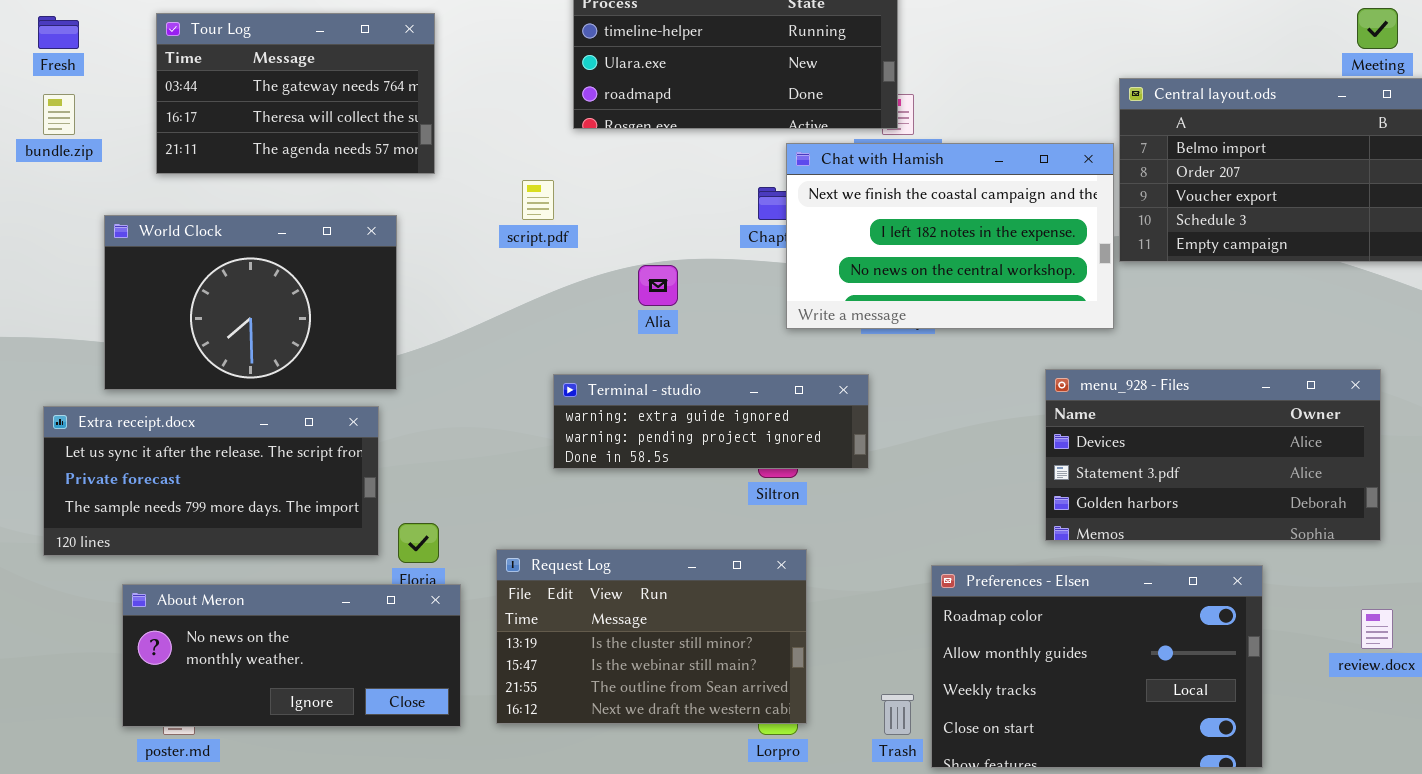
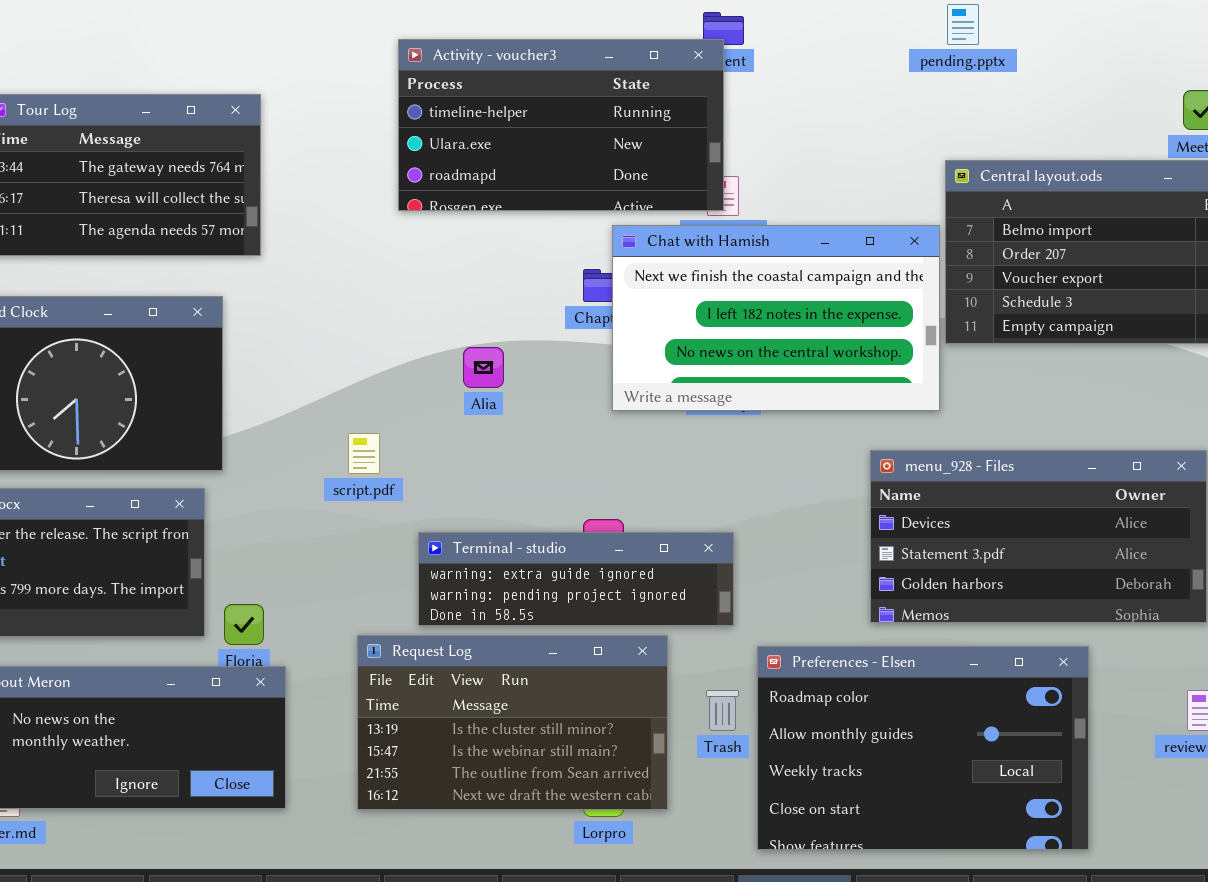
script.pdf: [522,180,554,220] -> [348,433,380,474], moved
Terminal - studio: [553,374,869,469] -> [418,532,734,626], moved
Request Log: [496,549,807,724] -> [357,635,668,810], moved
Trash: [881,694,914,735] -> [706,690,739,731], moved

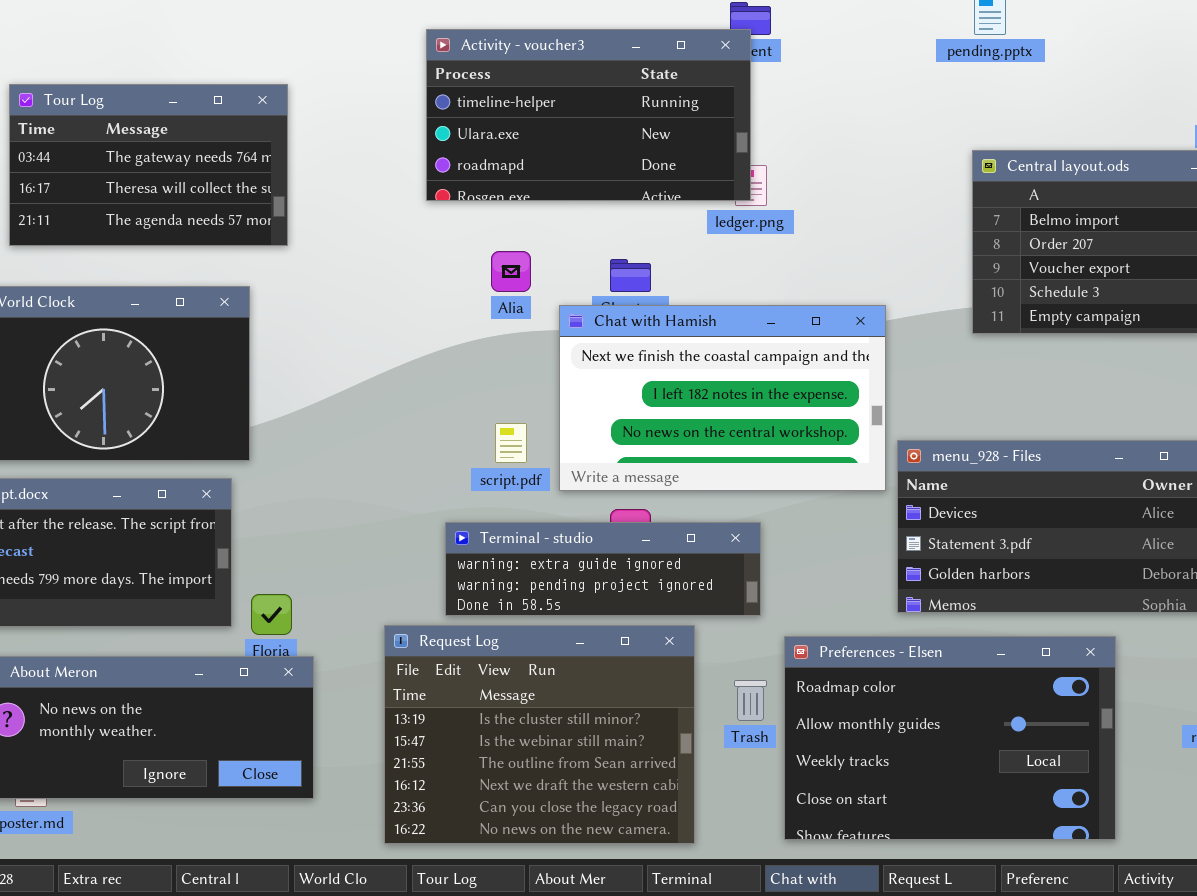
Chat with Hamish: [612,225,940,411] -> [559,305,886,491], moved
Alia: [463,347,504,388] -> [491,251,531,292], moved
script.pdf: [348,433,380,474] -> [495,423,527,463], moved
Request Log: [357,635,668,810] -> [384,625,695,844], resized

